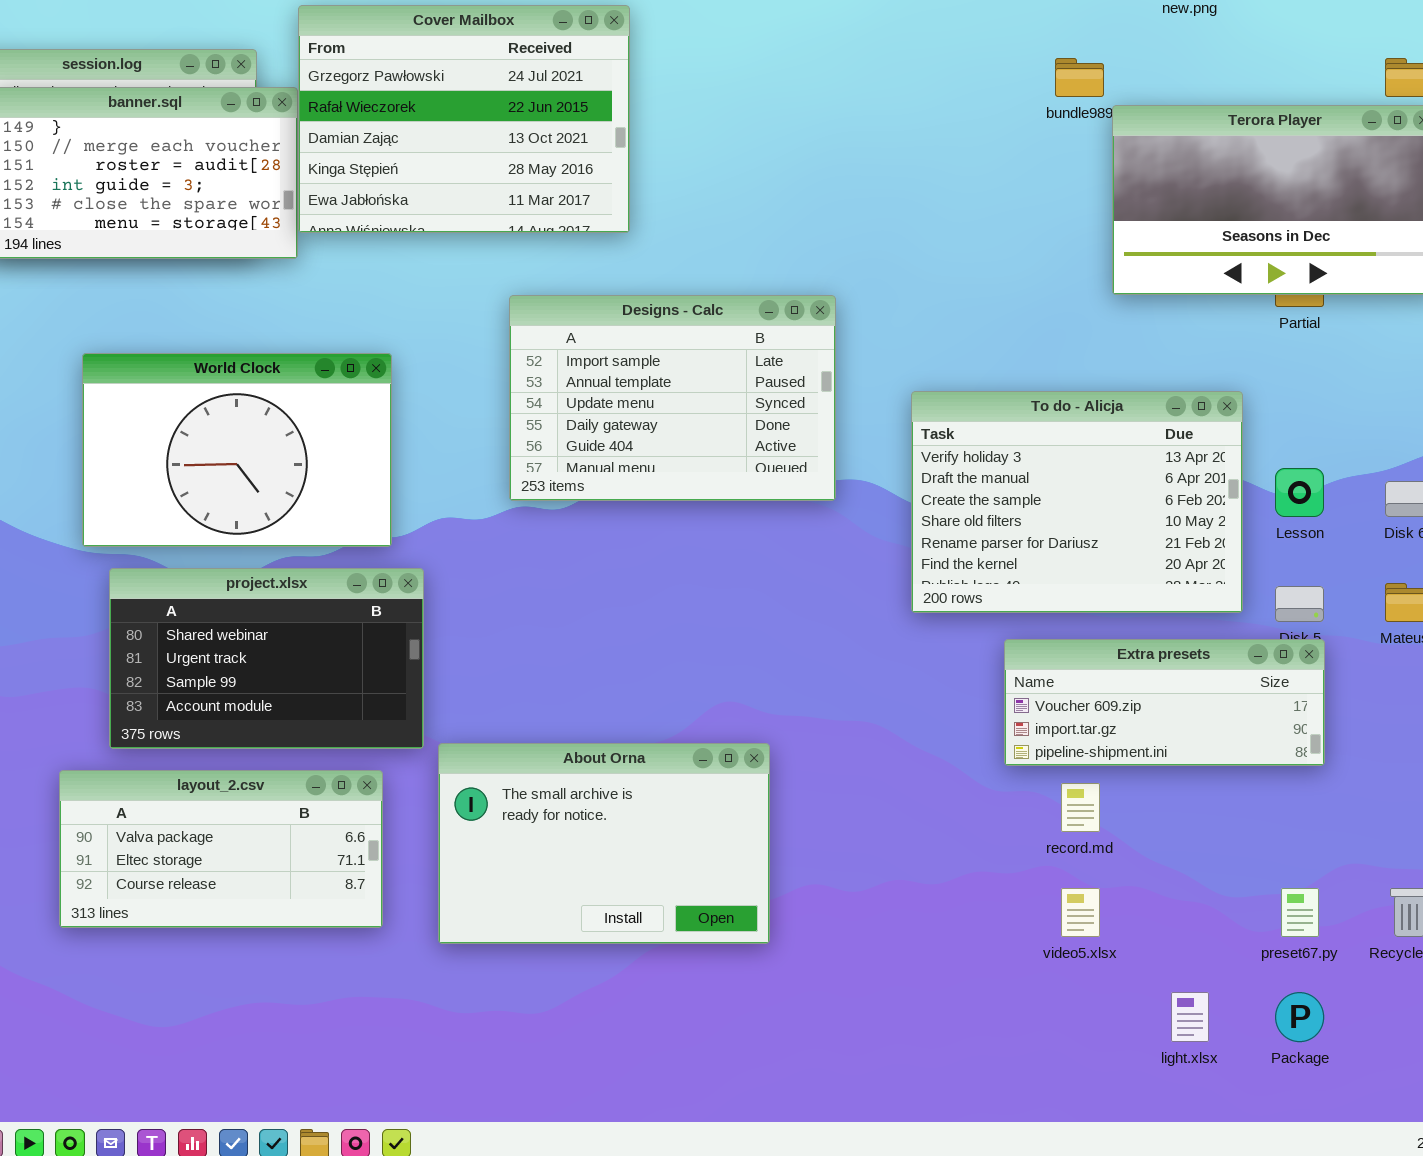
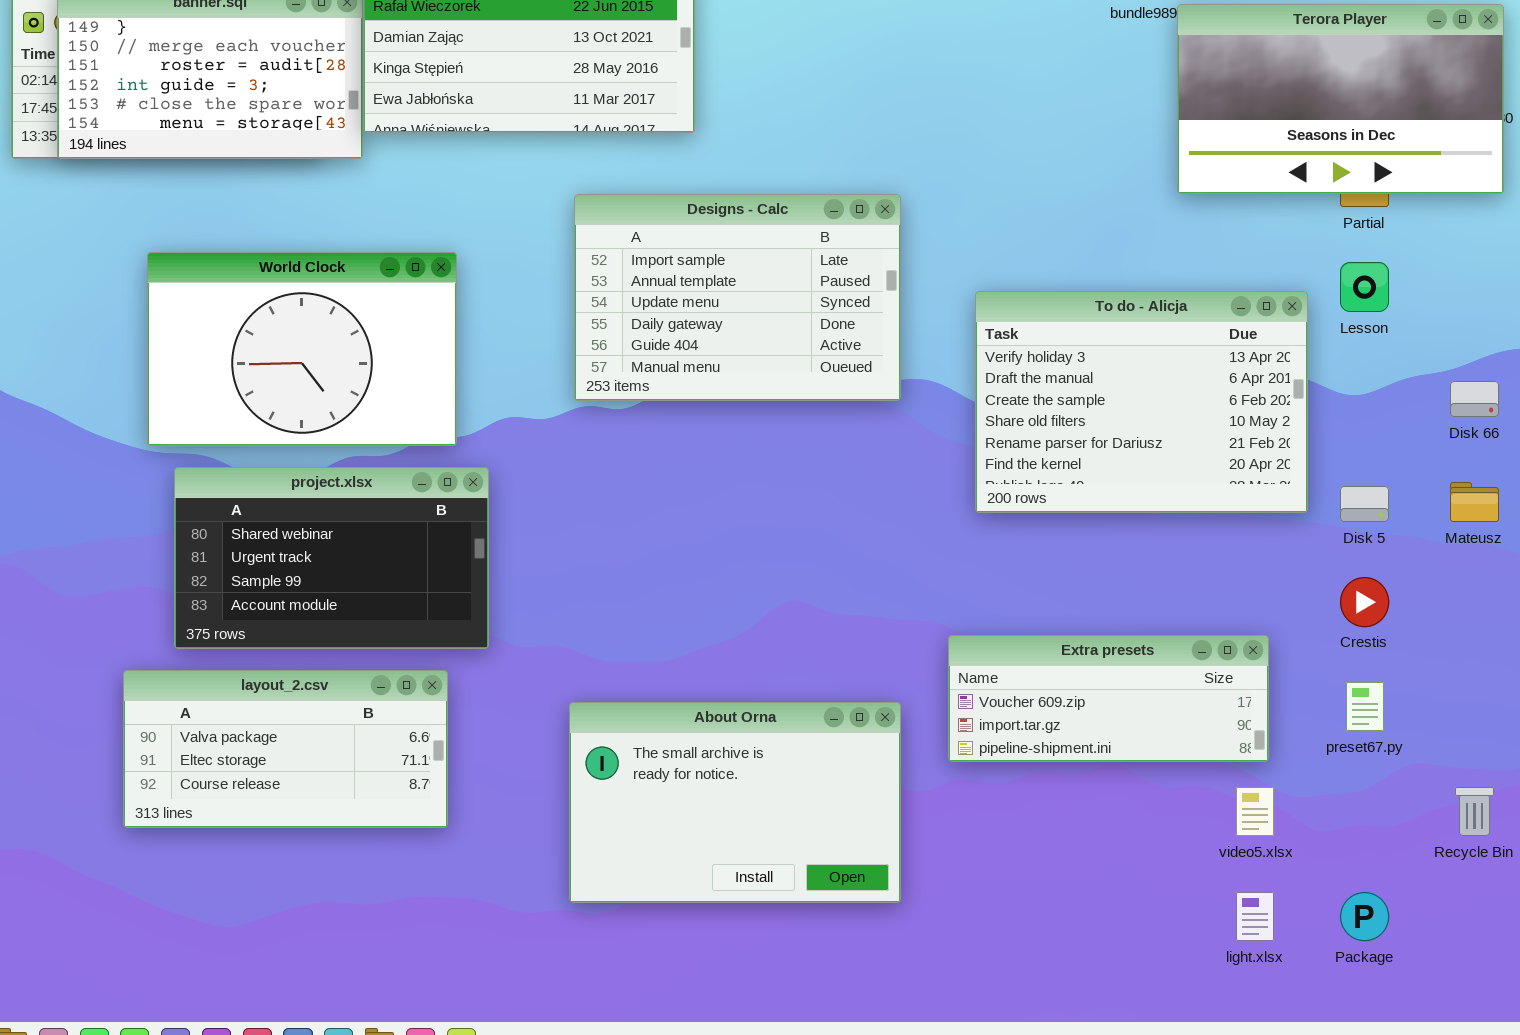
Lesson: [1275,468,1324,517] -> [1340,262,1389,312], moved
Extra presets: [1004,639,1325,766] -> [948,635,1269,762], moved
About Orna: [438,743,770,944] -> [569,702,901,903], moved
video5.xlsx: [1061,888,1100,937] -> [1236,787,1274,836], moved
preset67.py: [1281,888,1319,937] -> [1346,682,1384,731], moved

